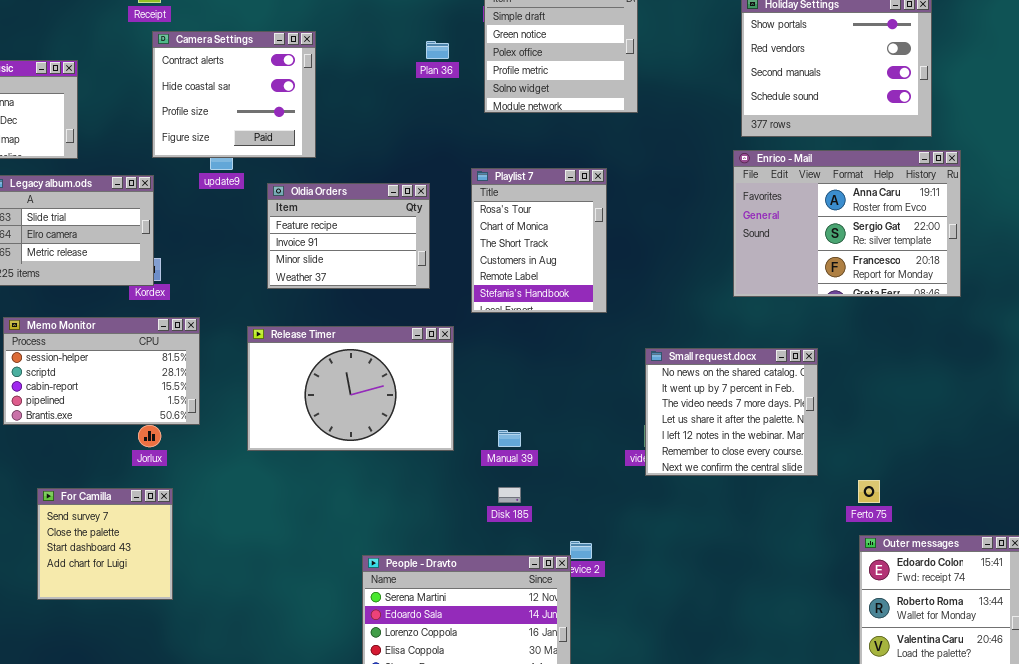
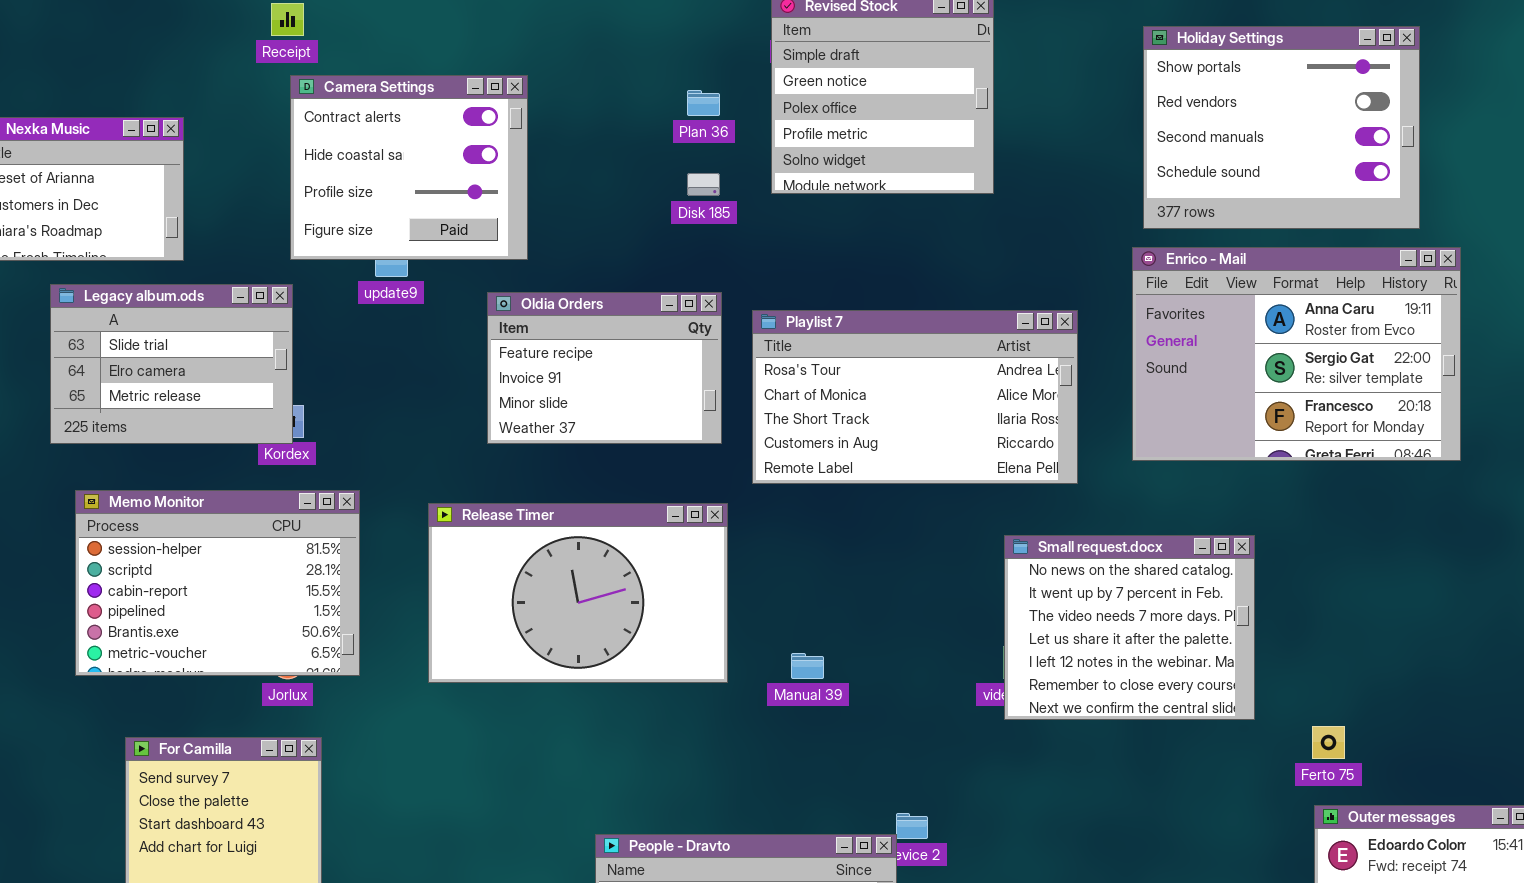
Playlist 7: [471,168,607,313] -> [752,310,1078,484], resized
Oldia Orders: [267,183,430,289] -> [487,292,722,444], moved
Memo Monitor: [3,317,200,425] -> [75,490,360,676], resized
Disk 185: [498,487,521,503] -> [687,173,720,196], moved

